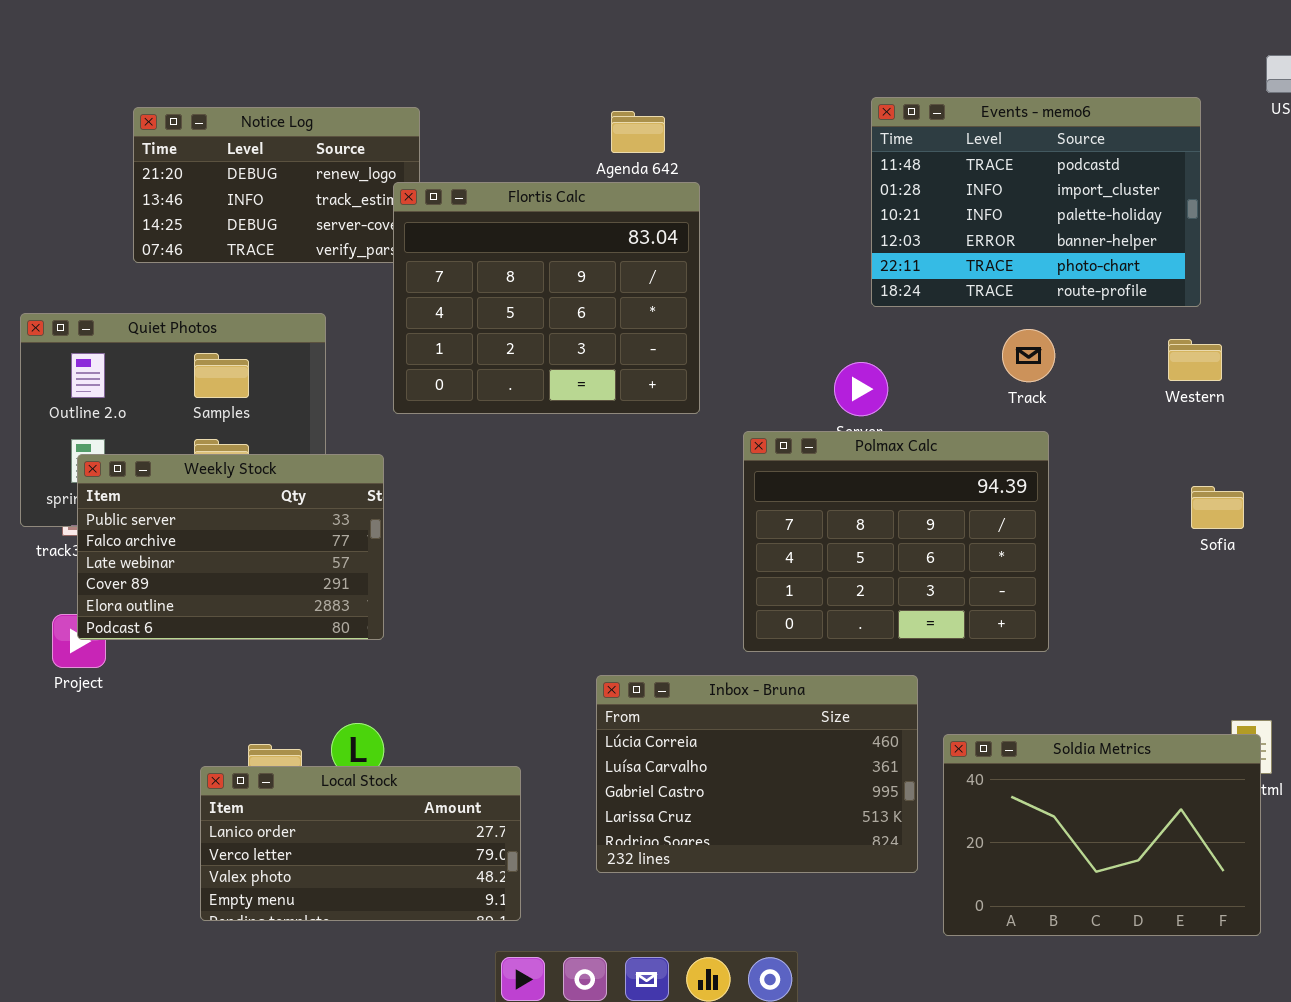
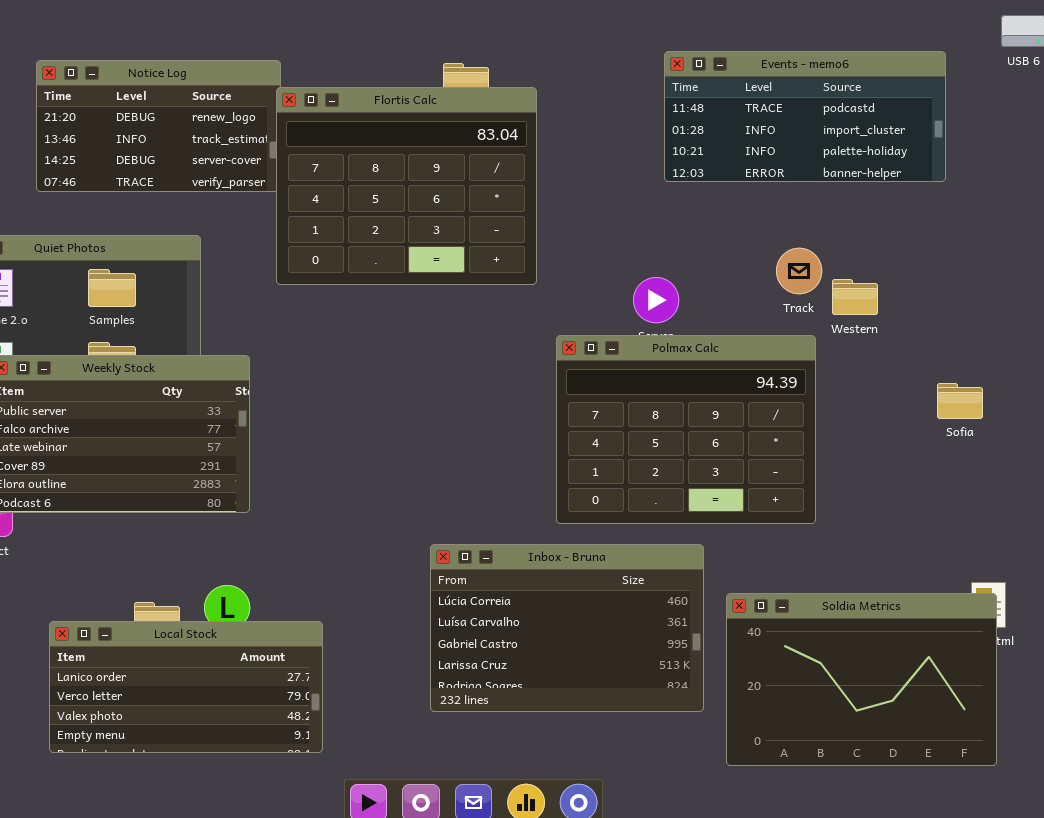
Events - memo6: [871,97,1201,307] -> [664,51,946,182], resized
Flortis Calc: [393,182,700,414] -> [276,87,537,285], moved
Western: [1168,339,1222,381] -> [832,279,878,315], moved
Local Stock: [200,766,521,921] -> [49,621,323,753], moved

